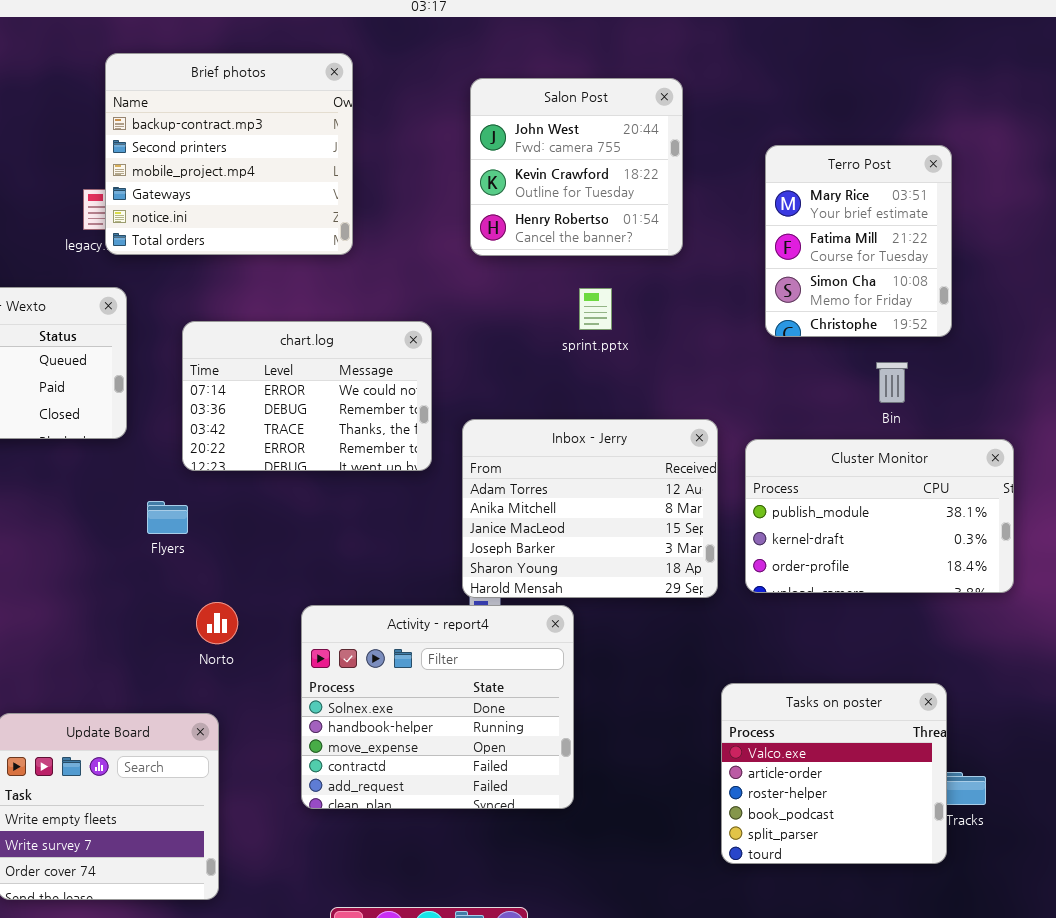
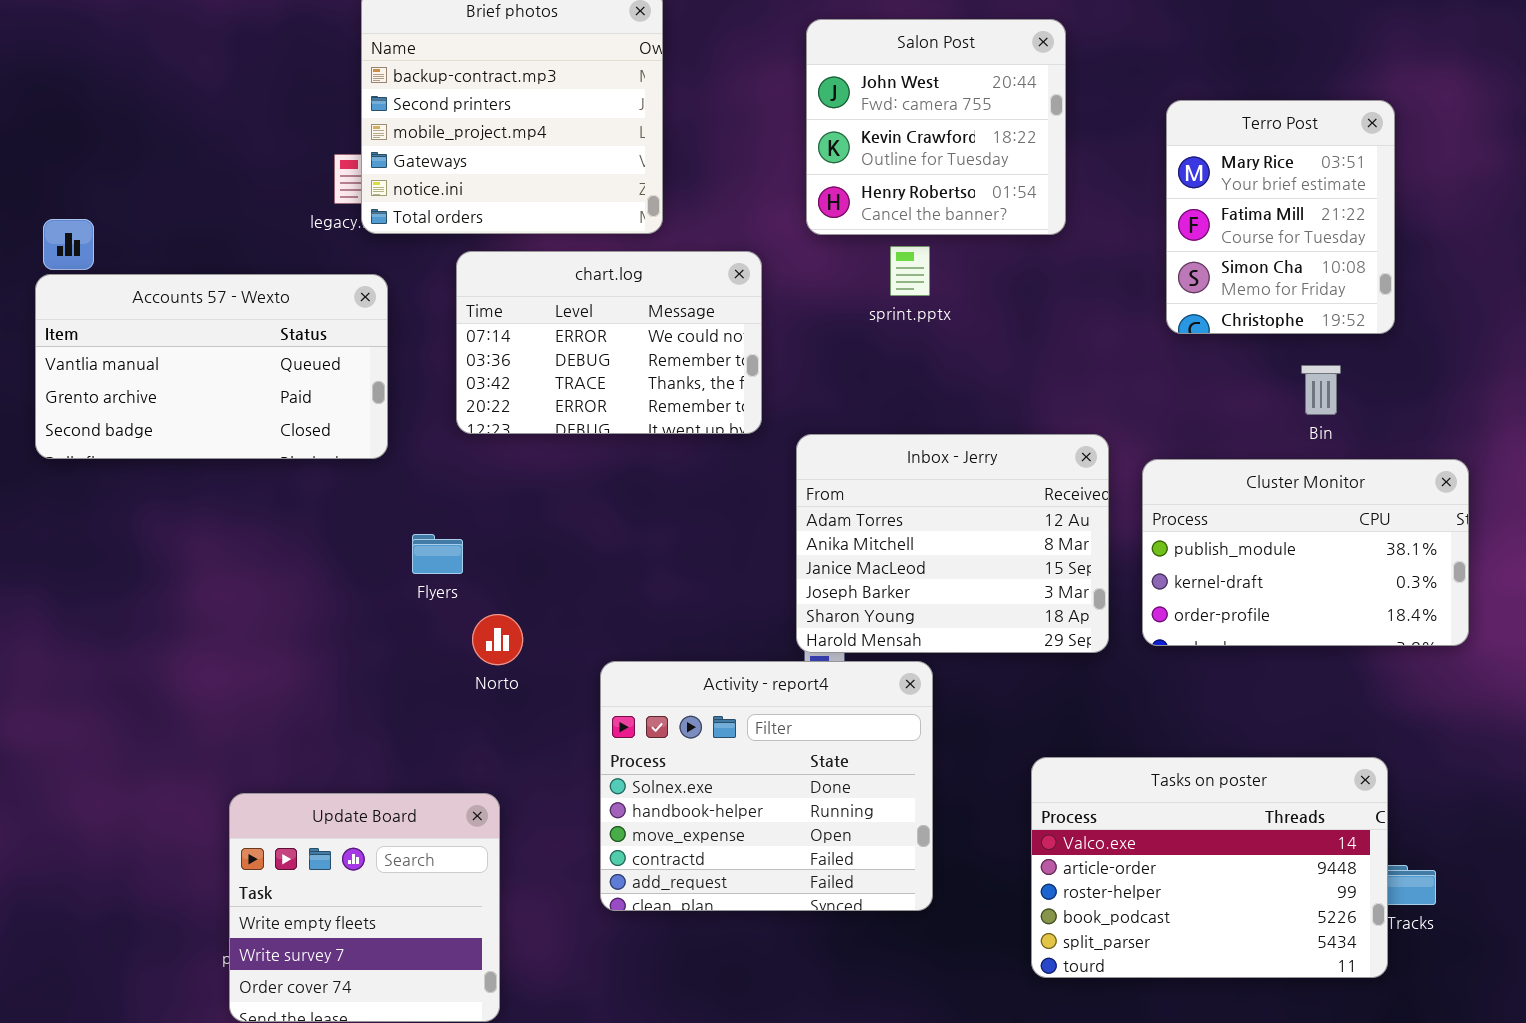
sprint.pptx: [579,288,612,330] -> [890,246,930,296], moved
chart.log: [182,321,432,471] -> [456,251,762,434], moved
Norto: [196,602,238,644] -> [472,614,523,665], moved
Tasks on poster: [721,683,947,864] -> [1031,757,1388,978], resized

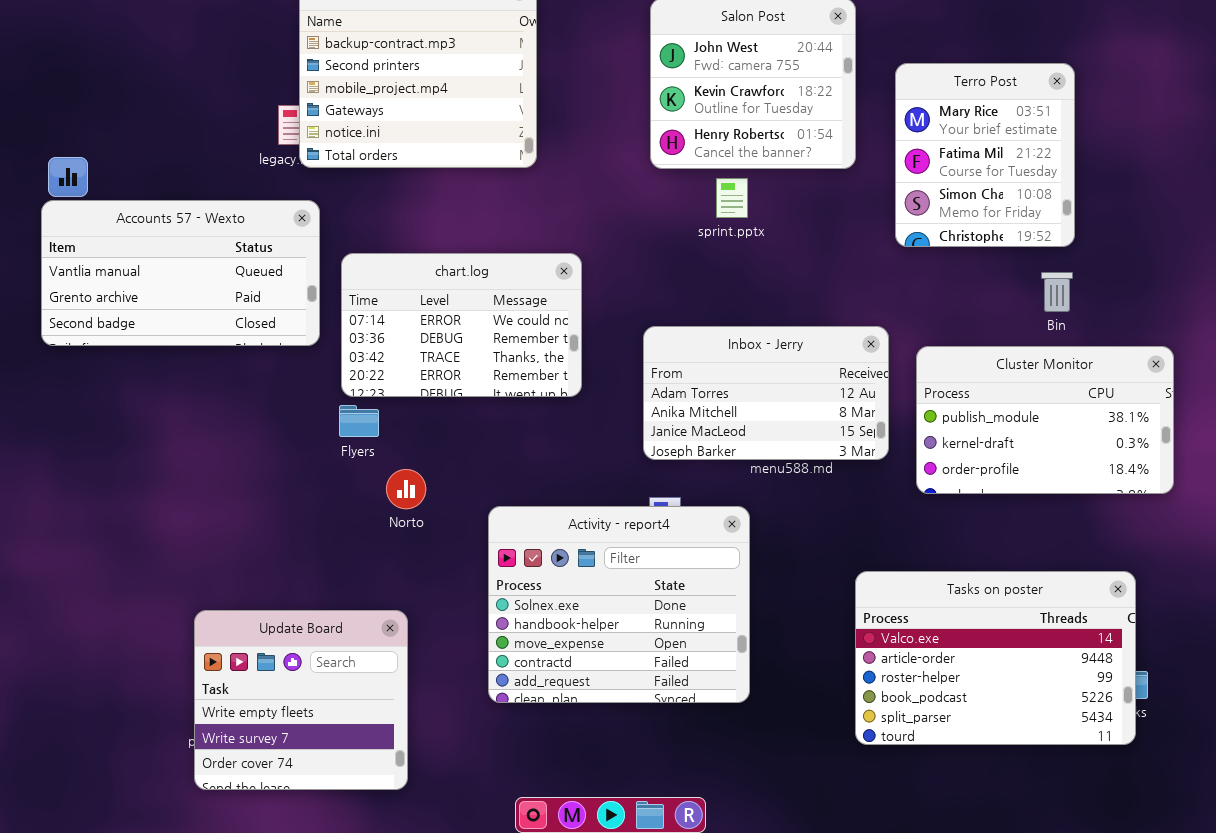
Terro Post: [1166,100,1395,334] -> [895,63,1075,247], moved
chart.log: [456,251,762,434] -> [341,253,582,397], moved
Inbox - Jerry: [796,434,1109,653] -> [643,326,889,460], resized
Tasks on poster: [1031,757,1388,978] -> [855,571,1136,745], moved

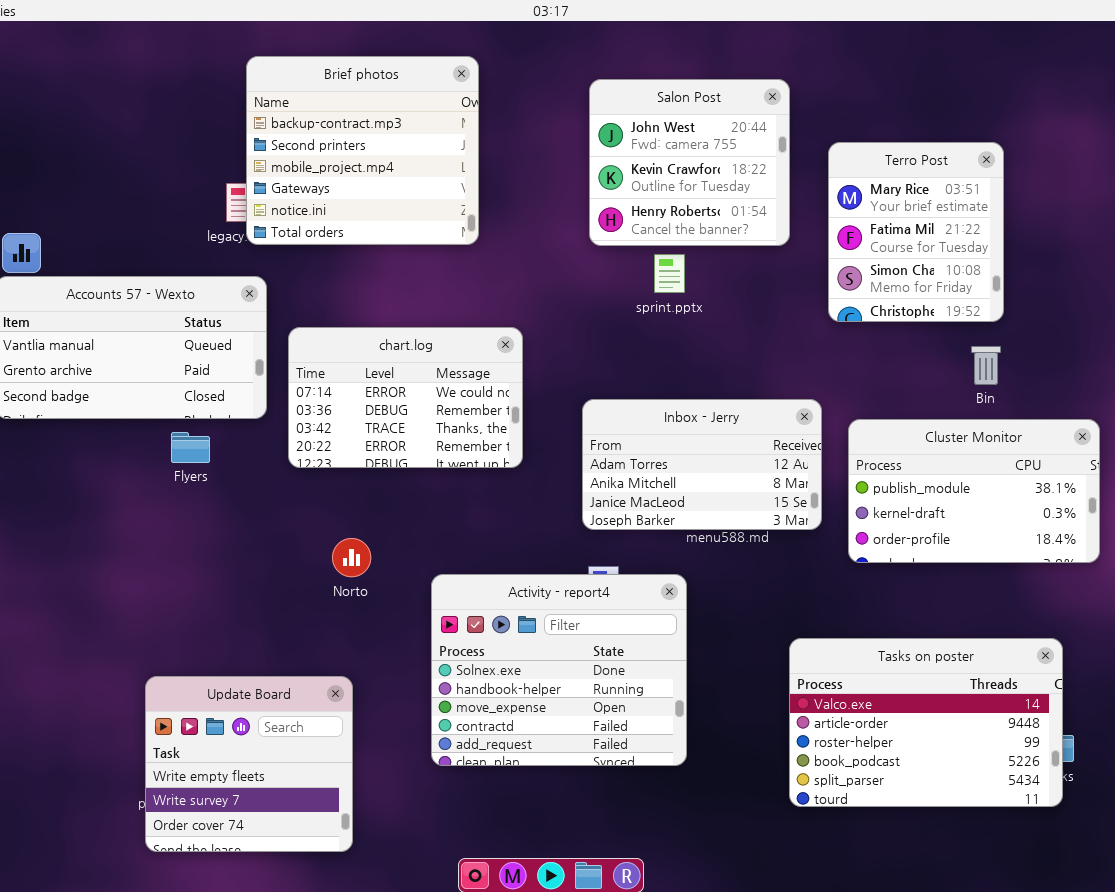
Flyers: [339,405,379,437] -> [171,432,210,463], moved

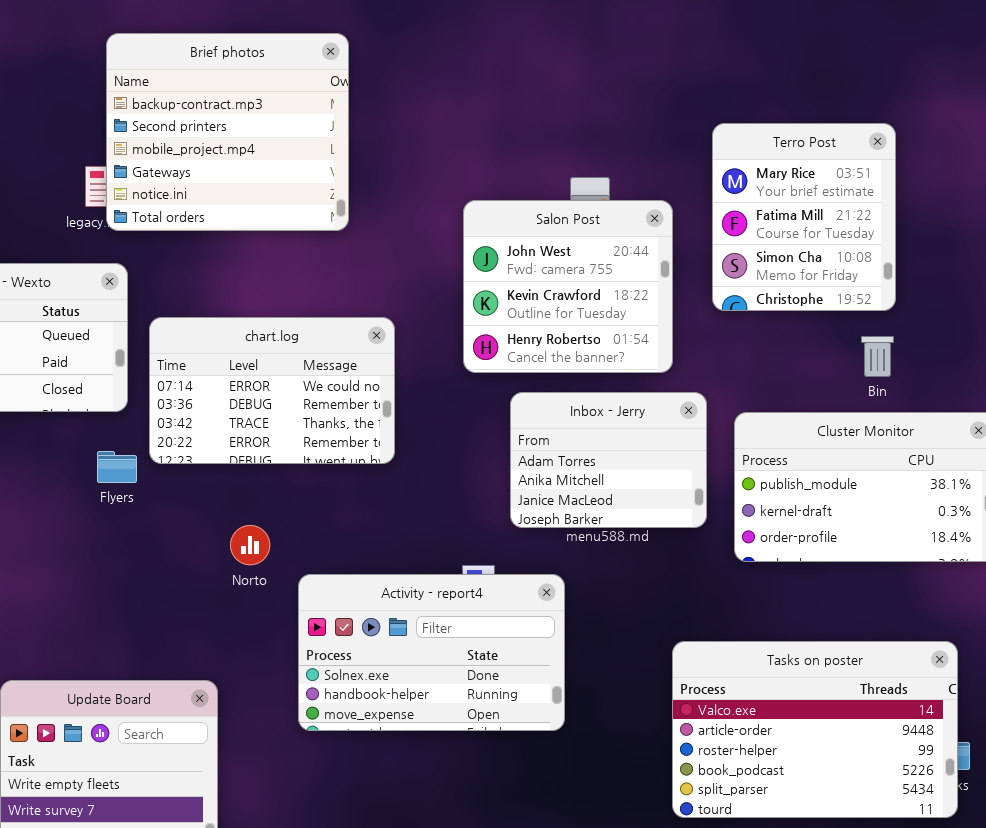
Salon Post: [589,79,790,246] -> [463,200,673,373], moved
Inbox - Jerry: [582,399,822,530] -> [510,392,707,528], resized
Flyers: [171,432,210,463] -> [97,451,137,483], moved
Norto: [332,538,371,577] -> [230,525,270,565], moved
Activity - report4: [431,574,687,766] -> [298,574,565,731], resized

